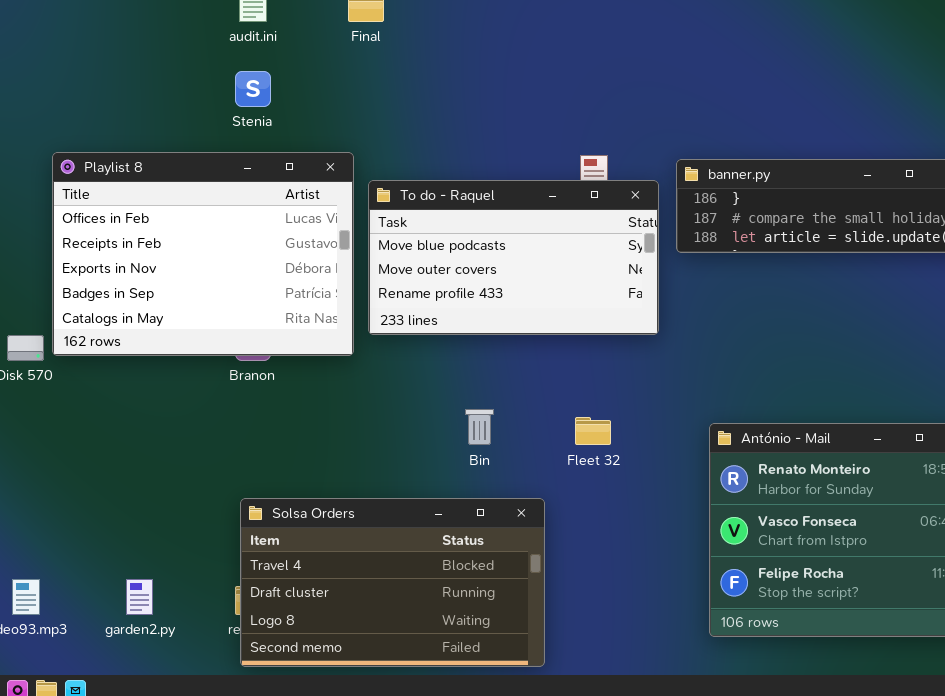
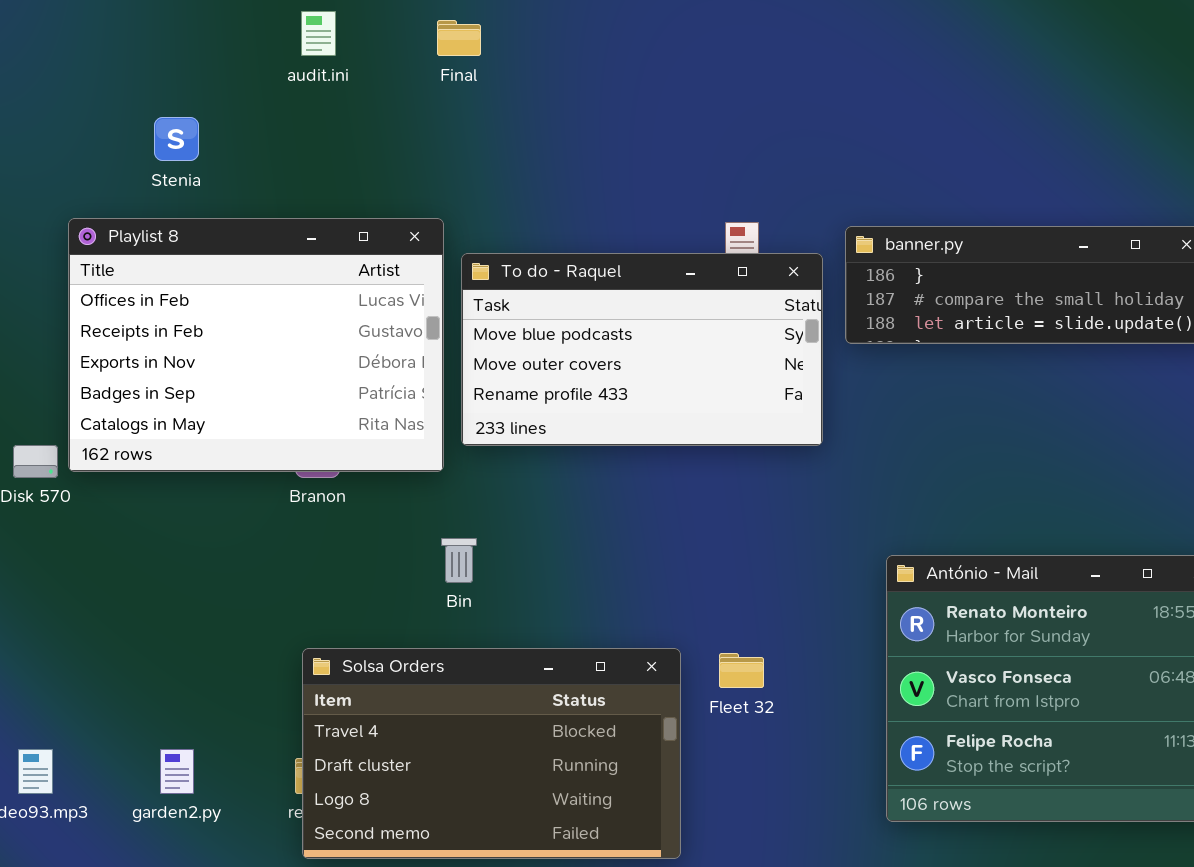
Stenia: [235,71,271,107] -> [154,117,199,161], moved
Bin: [465,409,494,445] -> [441,538,477,583], moved
Fleet 32: [575,417,611,445] -> [719,653,764,688], moved

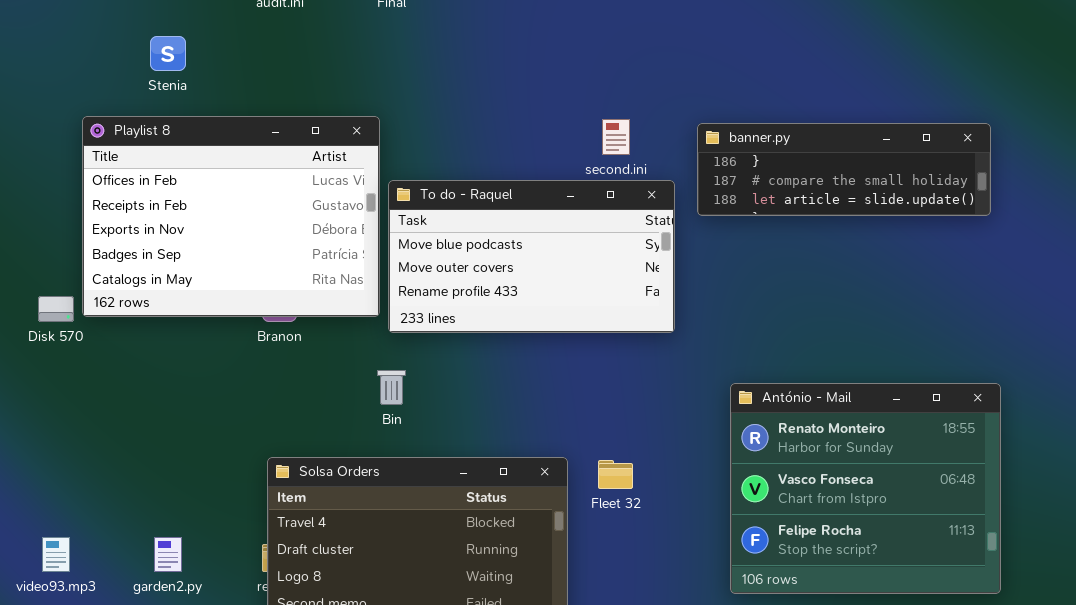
To do - Raquel: [461,253,823,446] -> [388,180,675,333], moved

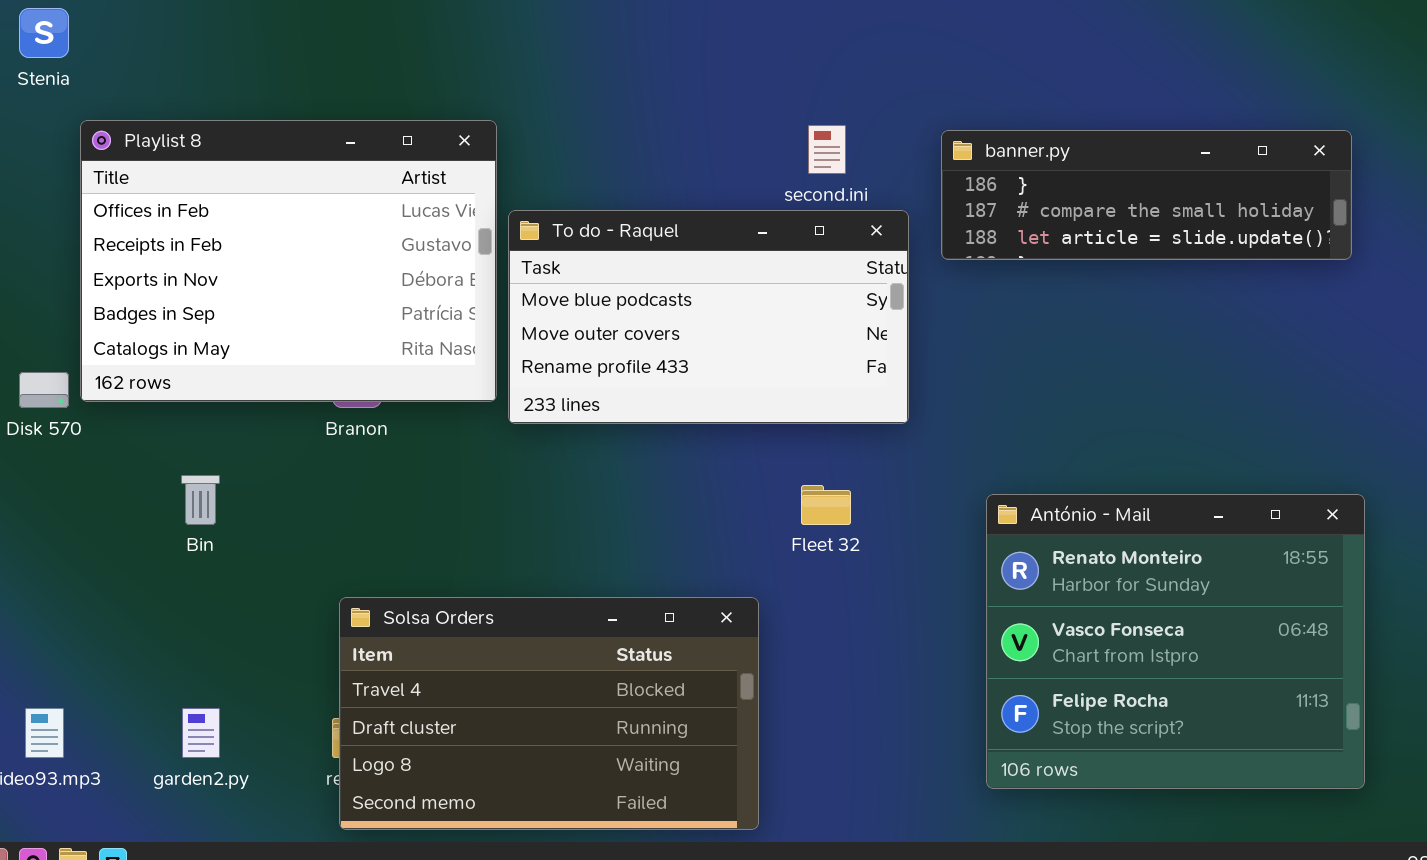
Stenia: [150,36,186,71] -> [19,8,69,58], moved
Bin: [377,370,406,405] -> [181,475,220,525], moved
Fleet 32: [598,460,633,489] -> [801,485,851,525], moved

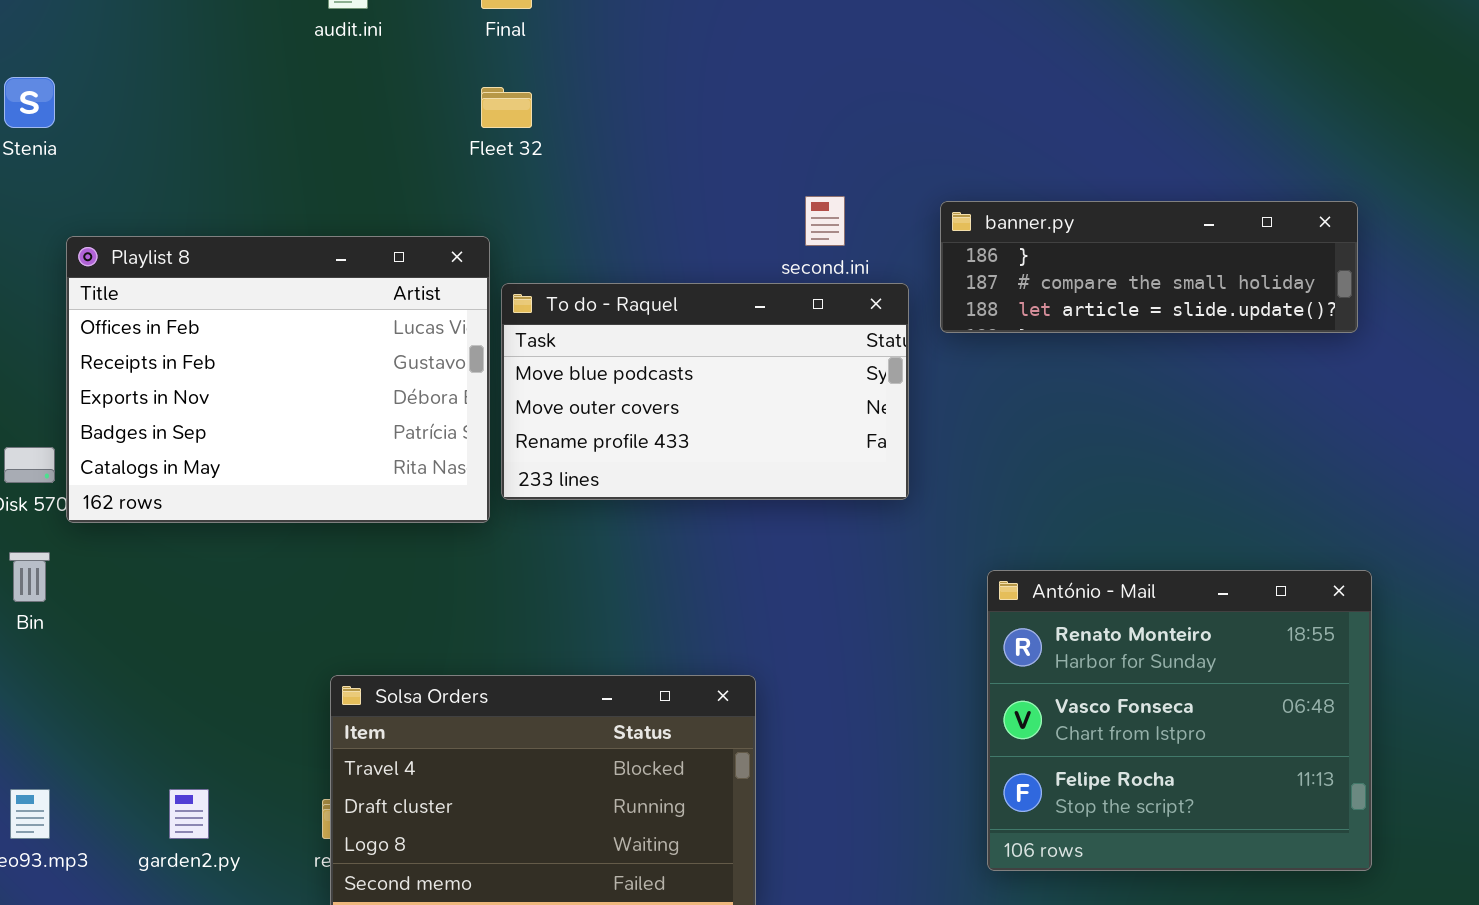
Playlist 8: [80,120,497,402] -> [66,236,490,523], moved
Bin: [181,475,220,525] -> [9,552,50,602], moved
Fleet 32: [801,485,851,525] -> [481,87,532,128], moved

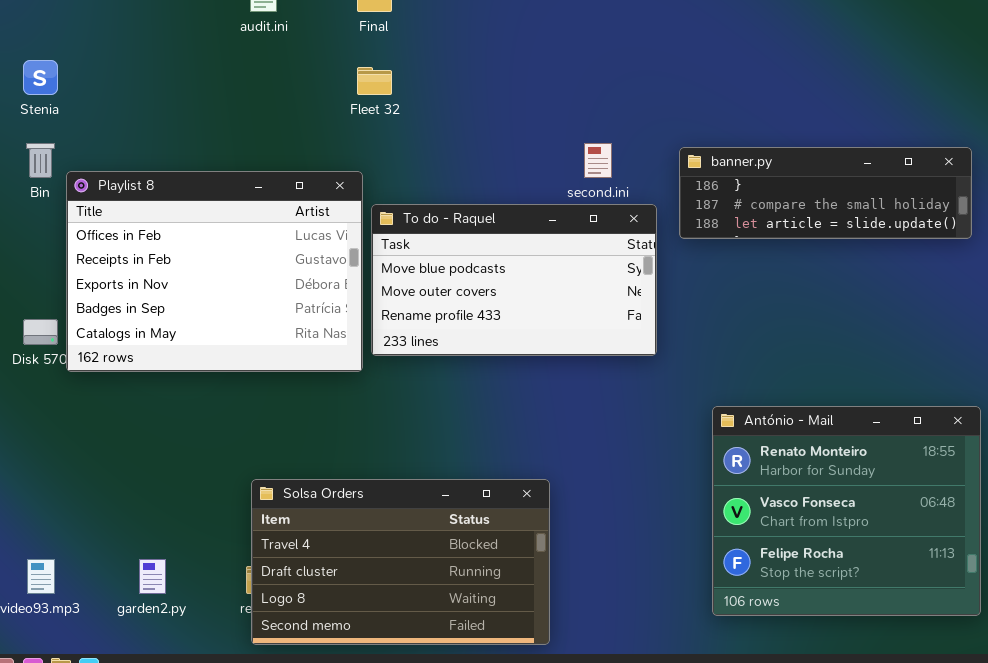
Bin: [9,552,50,602] -> [26,143,55,178], moved

